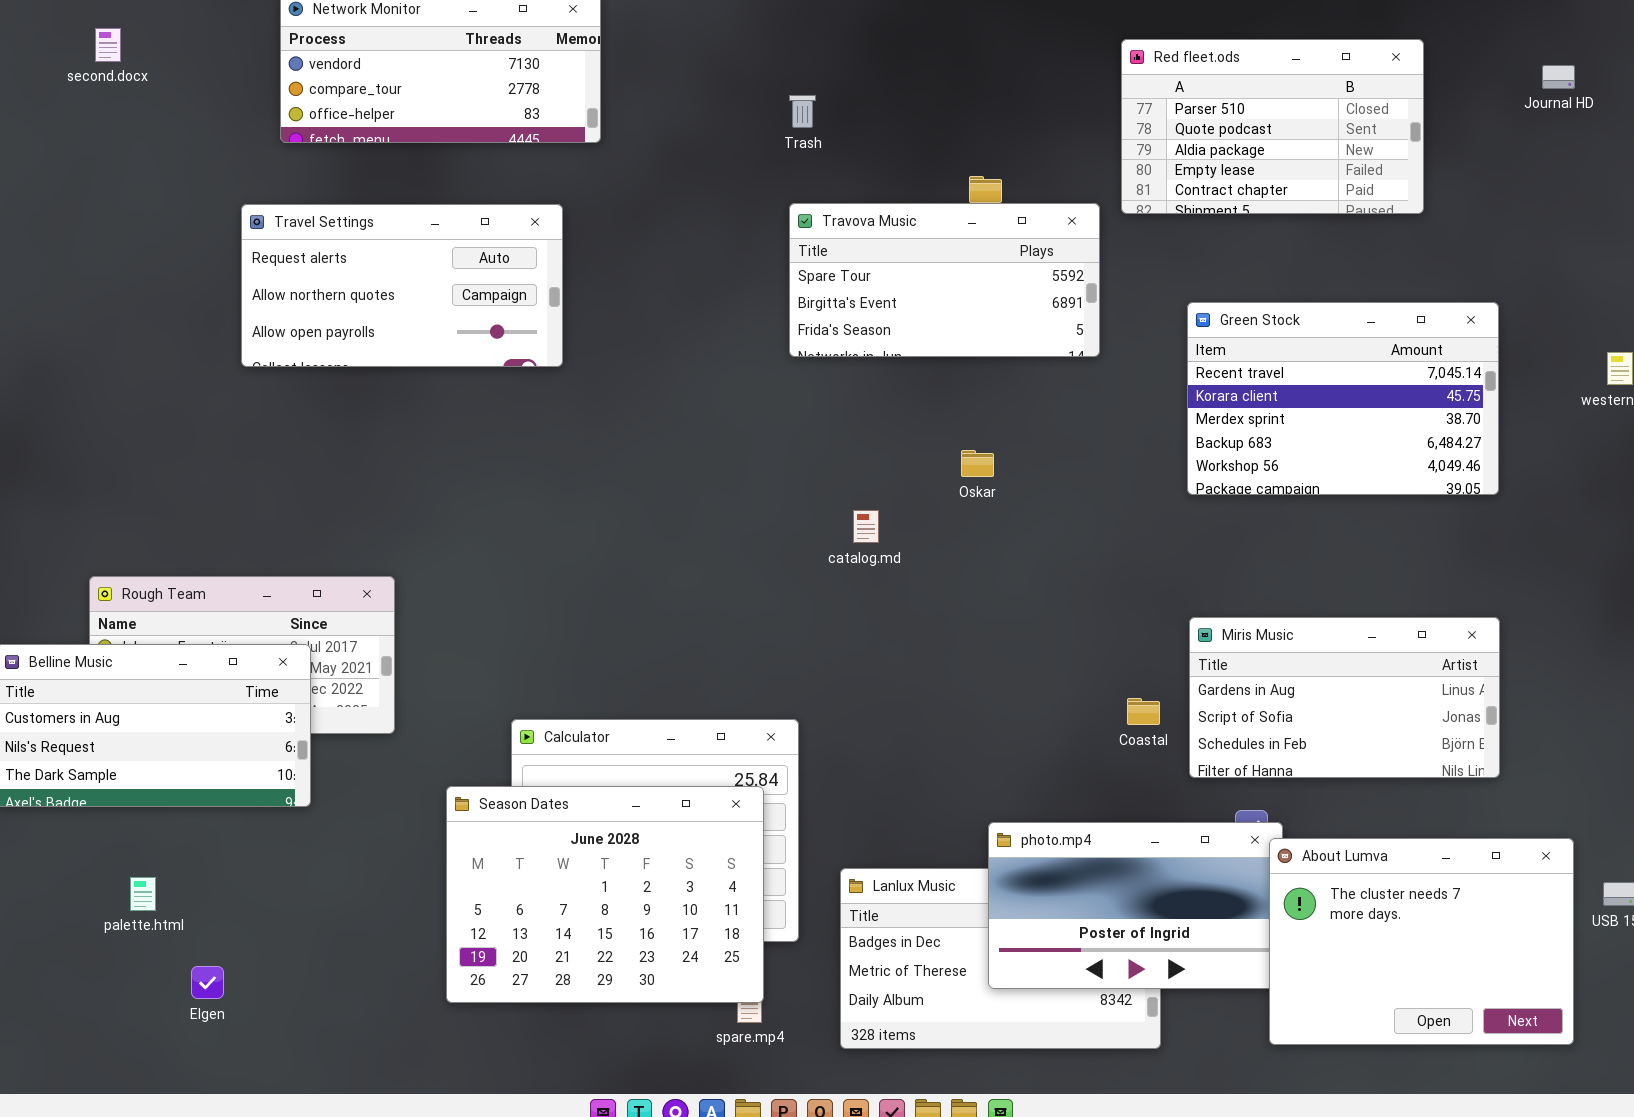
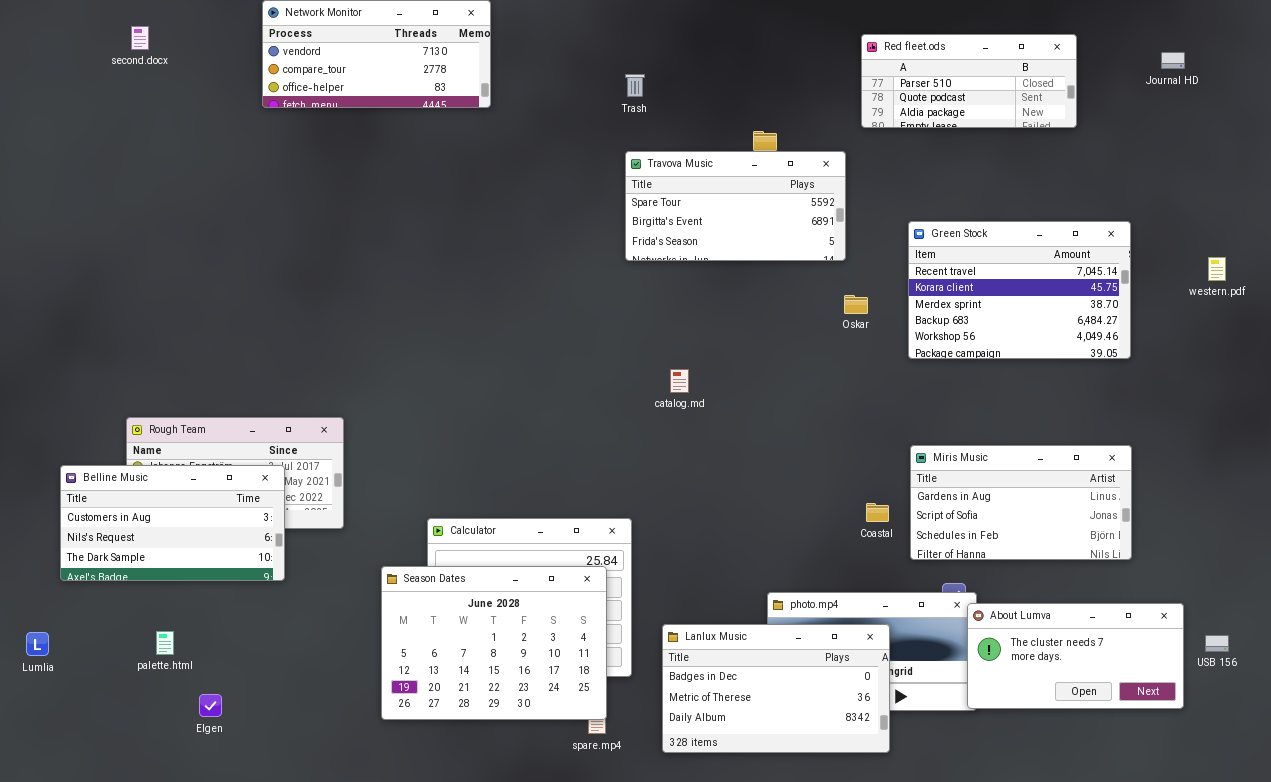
Red fleet.ods: [1121,39,1424,214] -> [861,34,1077,128], resized
Travel Settings: [241,204,563,367] -> none, closed
Oskar: [961,450,994,477] -> [844,295,868,314], moved
About Lumva: [1269,838,1574,1045] -> [967,603,1184,709], resized
Lanlux Music: [840,868,1161,1049] -> [662,624,890,753], raised

